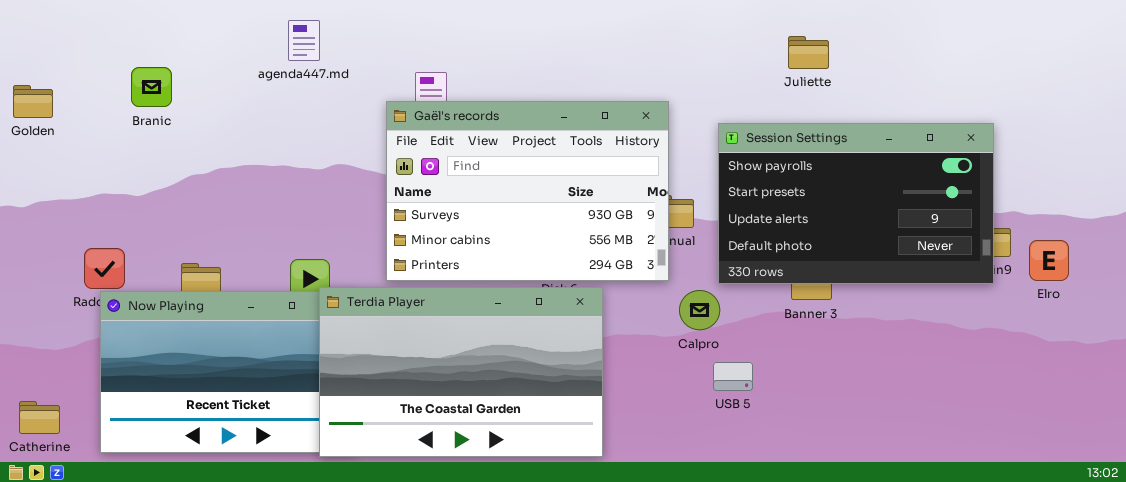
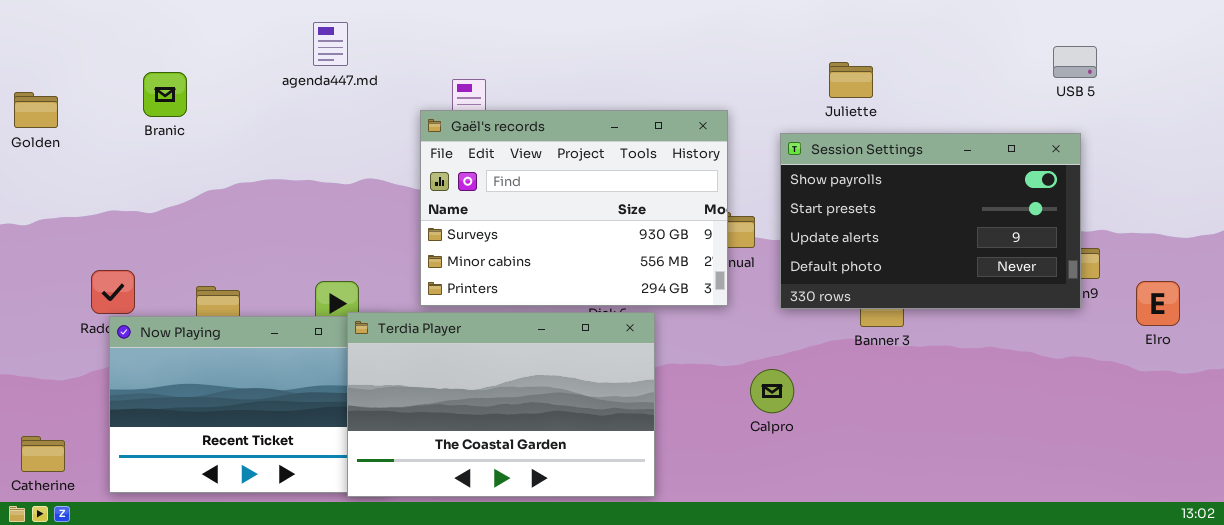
Juliette: [788,36,829,69] -> [829,62,873,98], moved
Elro: [1029,240,1069,281] -> [1136,281,1180,326], moved
Calpro: [679,290,720,330] -> [750,369,794,413], moved
USB 5: [713,362,753,391] -> [1053,46,1097,78], moved

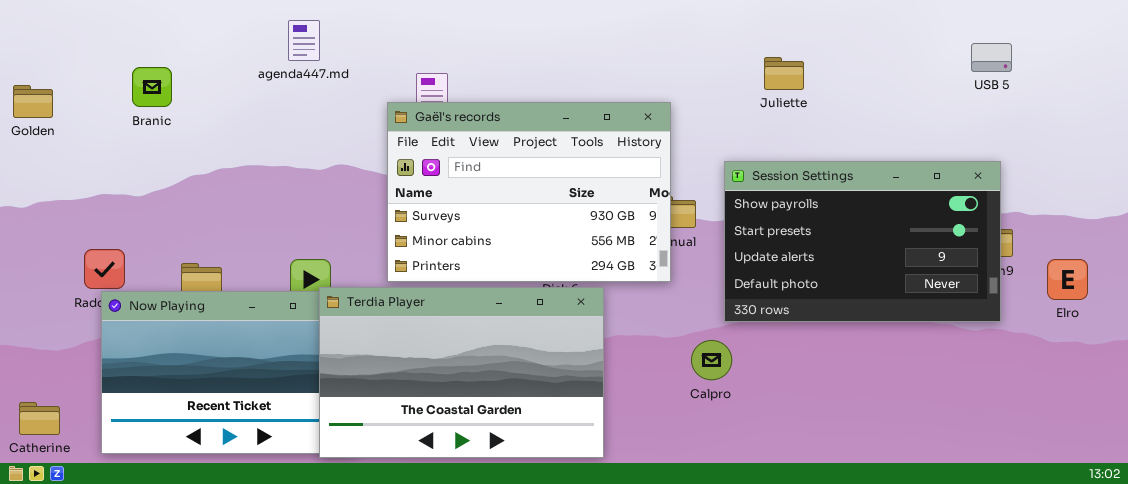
Session Settings: [780,133,1081,309] -> [724,161,1001,322], moved

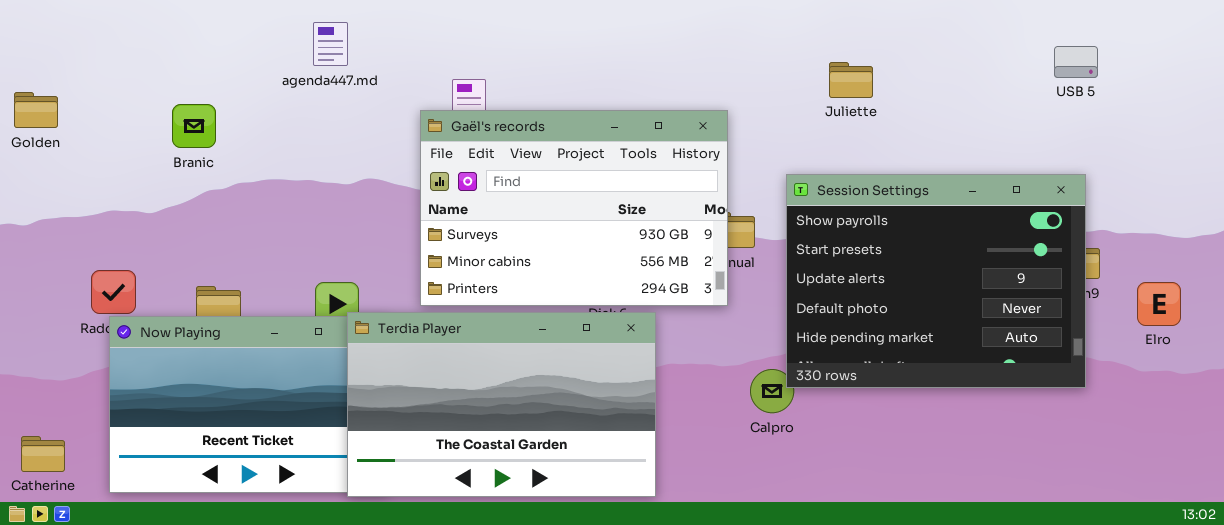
Branic: [132,67,172,107] -> [172,104,216,148], moved
Session Settings: [724,161,1001,322] -> [786,174,1086,388], resized

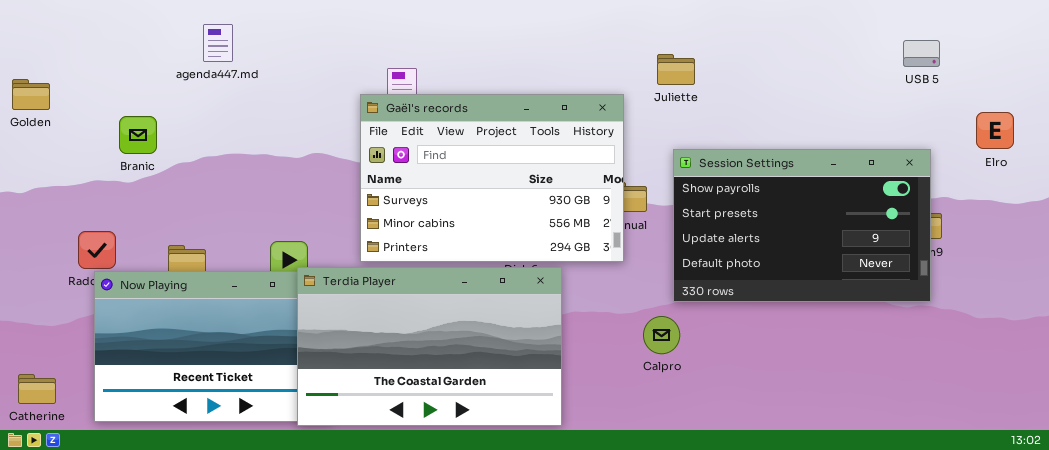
agenda447.md: [313,22,348,66] -> [203,24,233,62], moved
Juliette: [829,62,873,98] -> [657,54,695,85], moved
Branic: [172,104,216,148] -> [119,116,157,154], moved
Session Settings: [786,174,1086,388] -> [673,149,931,302], resized
Elro: [1137,282,1181,326] -> [976,112,1014,149], moved

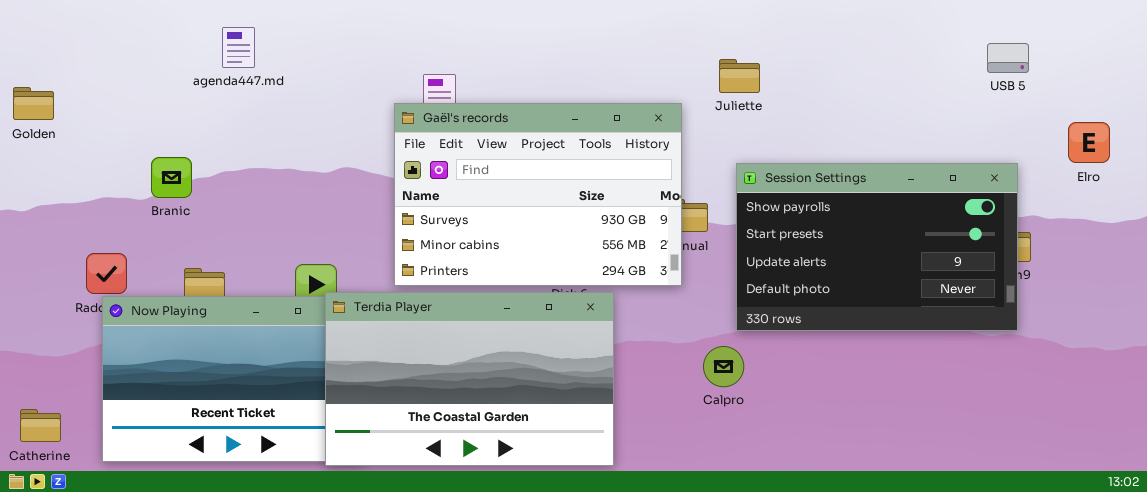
Branic: [119,116,157,154] -> [151,157,192,198], moved

